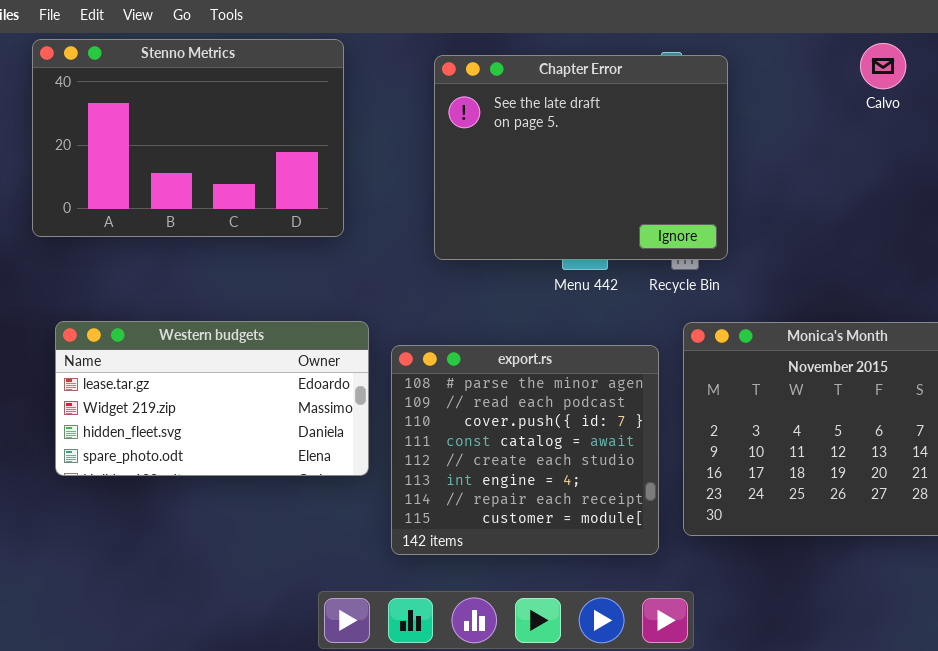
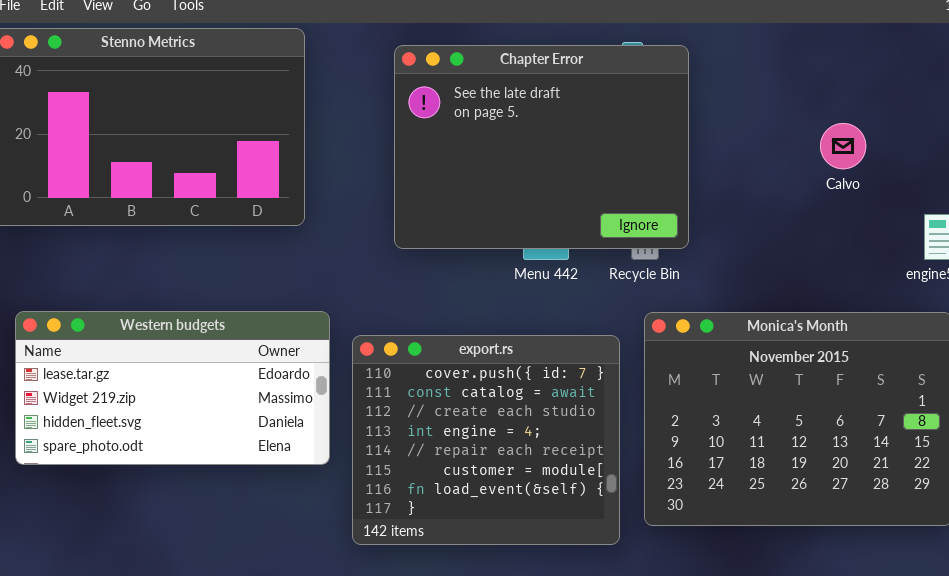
Calvo: [860,43,906,89] -> [820,123,866,169], moved
export.rs: [391,345,659,555] -> [352,335,620,545], scrolled down 2 rows

